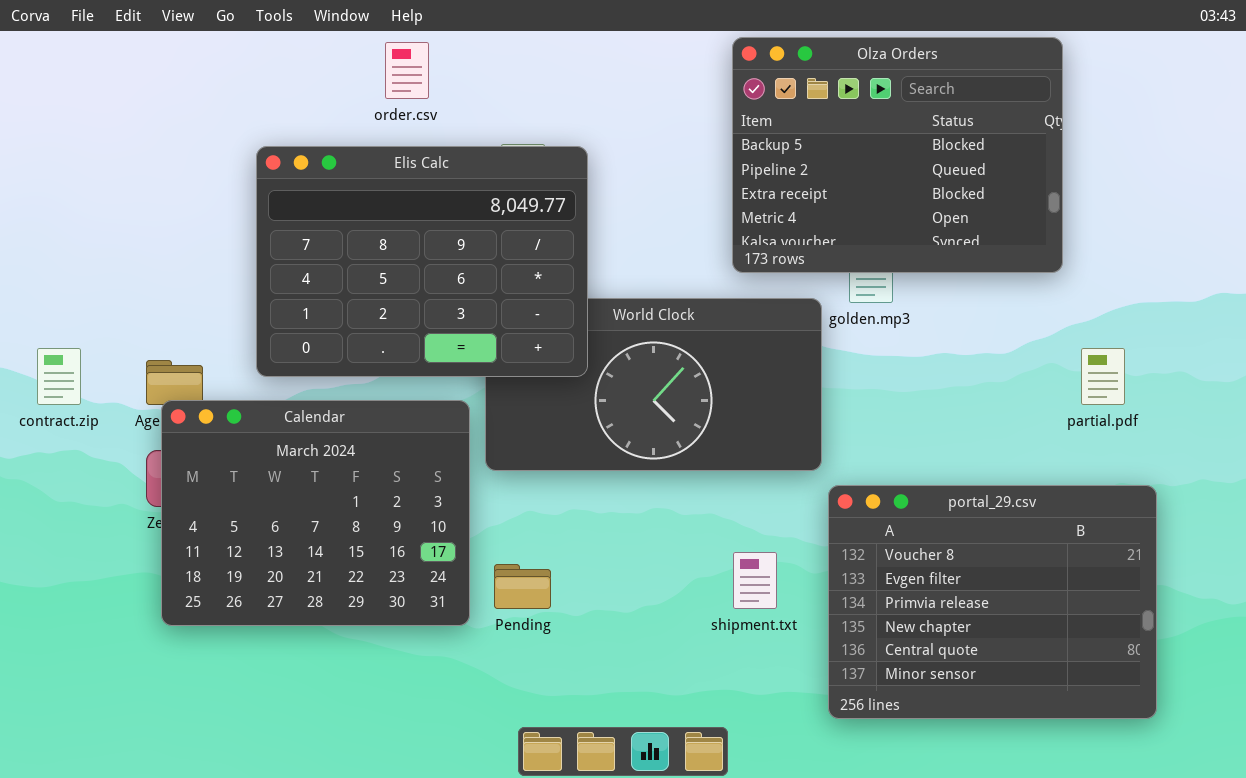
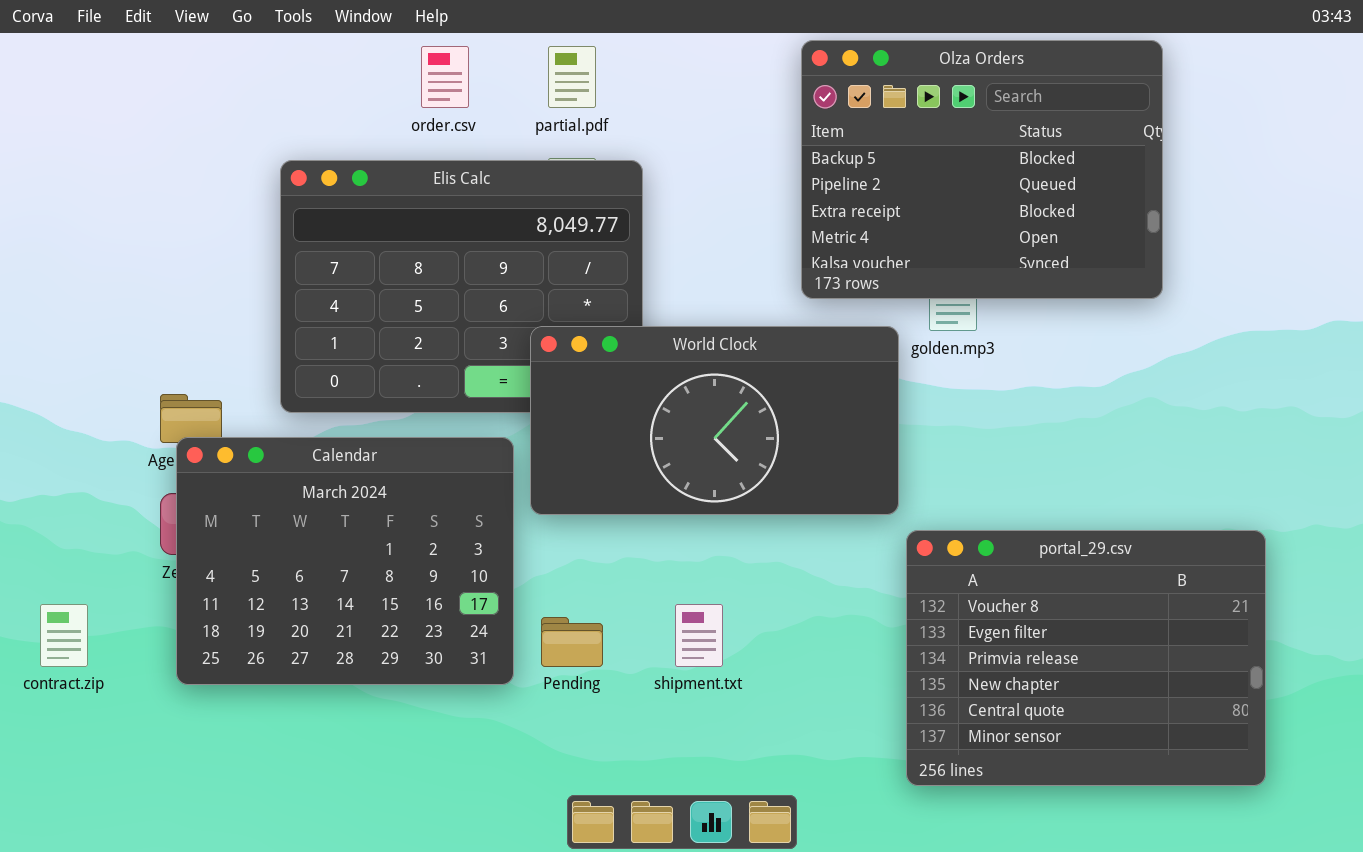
World Clock: [485,298,822,471] -> [530,326,899,515], raised
contract.zip: [37,348,81,405] -> [40,604,88,667], moved
partial.pdf: [1081,348,1125,405] -> [548,46,596,108], moved
shipment.txt: [733,552,777,609] -> [675,604,723,667], moved

